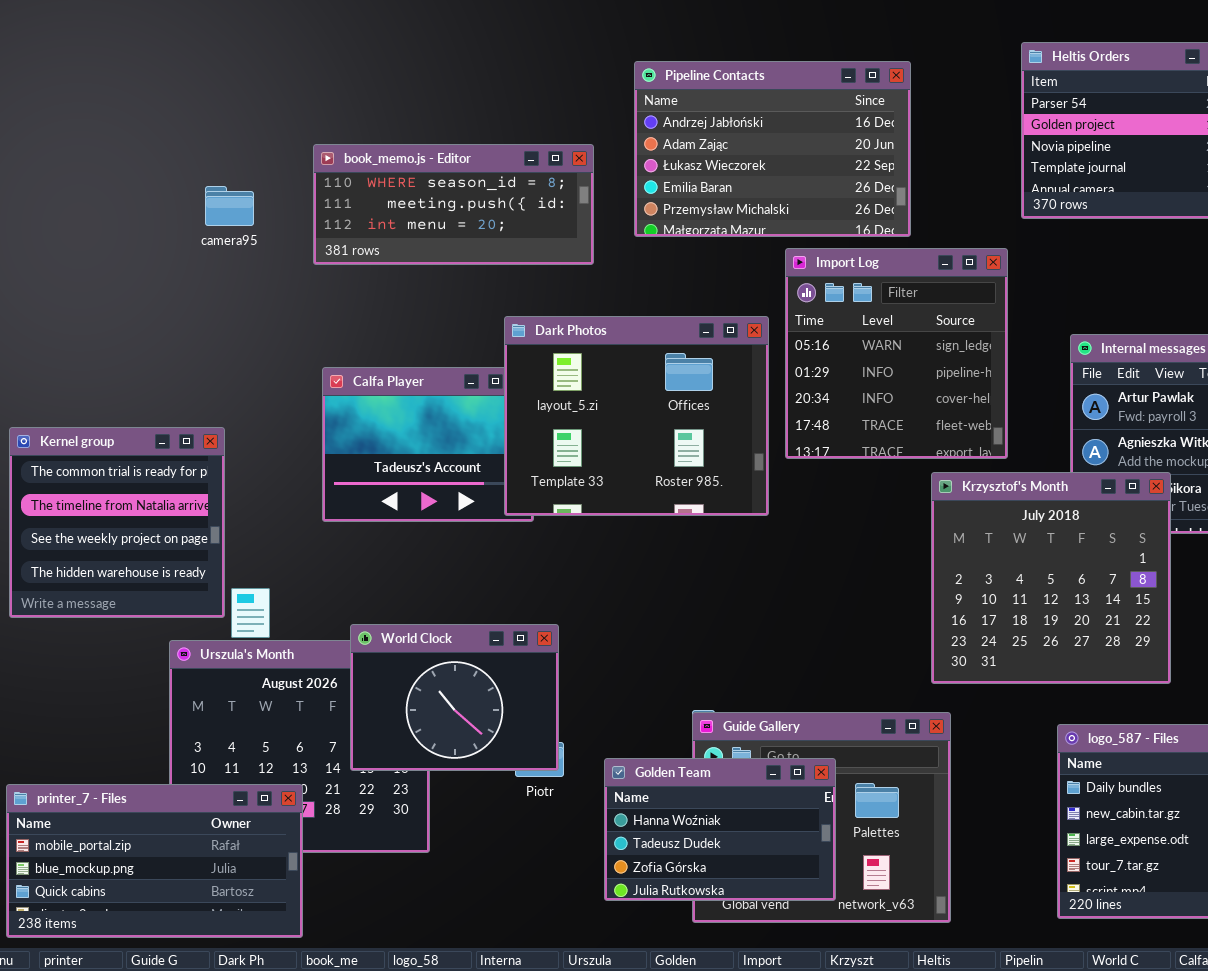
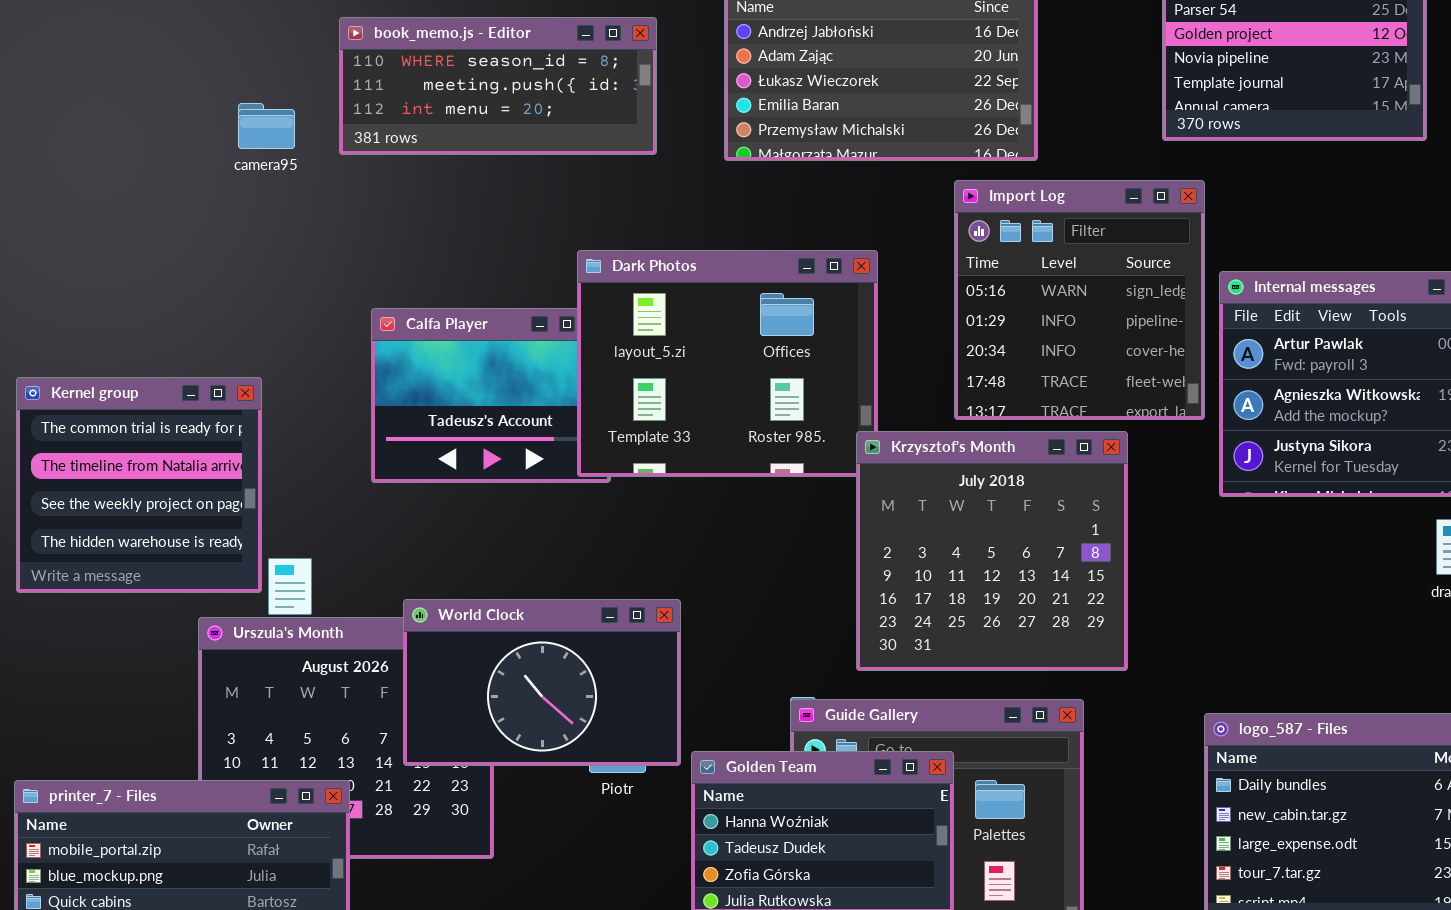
book_memo.js - Editor: [313,144,594,265] -> [339,17,657,155], moved
Import Log: [785,248,1008,459] -> [954,180,1205,420], moved
Krzysztof's Month: [931,472,1171,684] -> [856,431,1128,671], moved
World Clock: [350,624,559,771] -> [403,599,681,766], resized

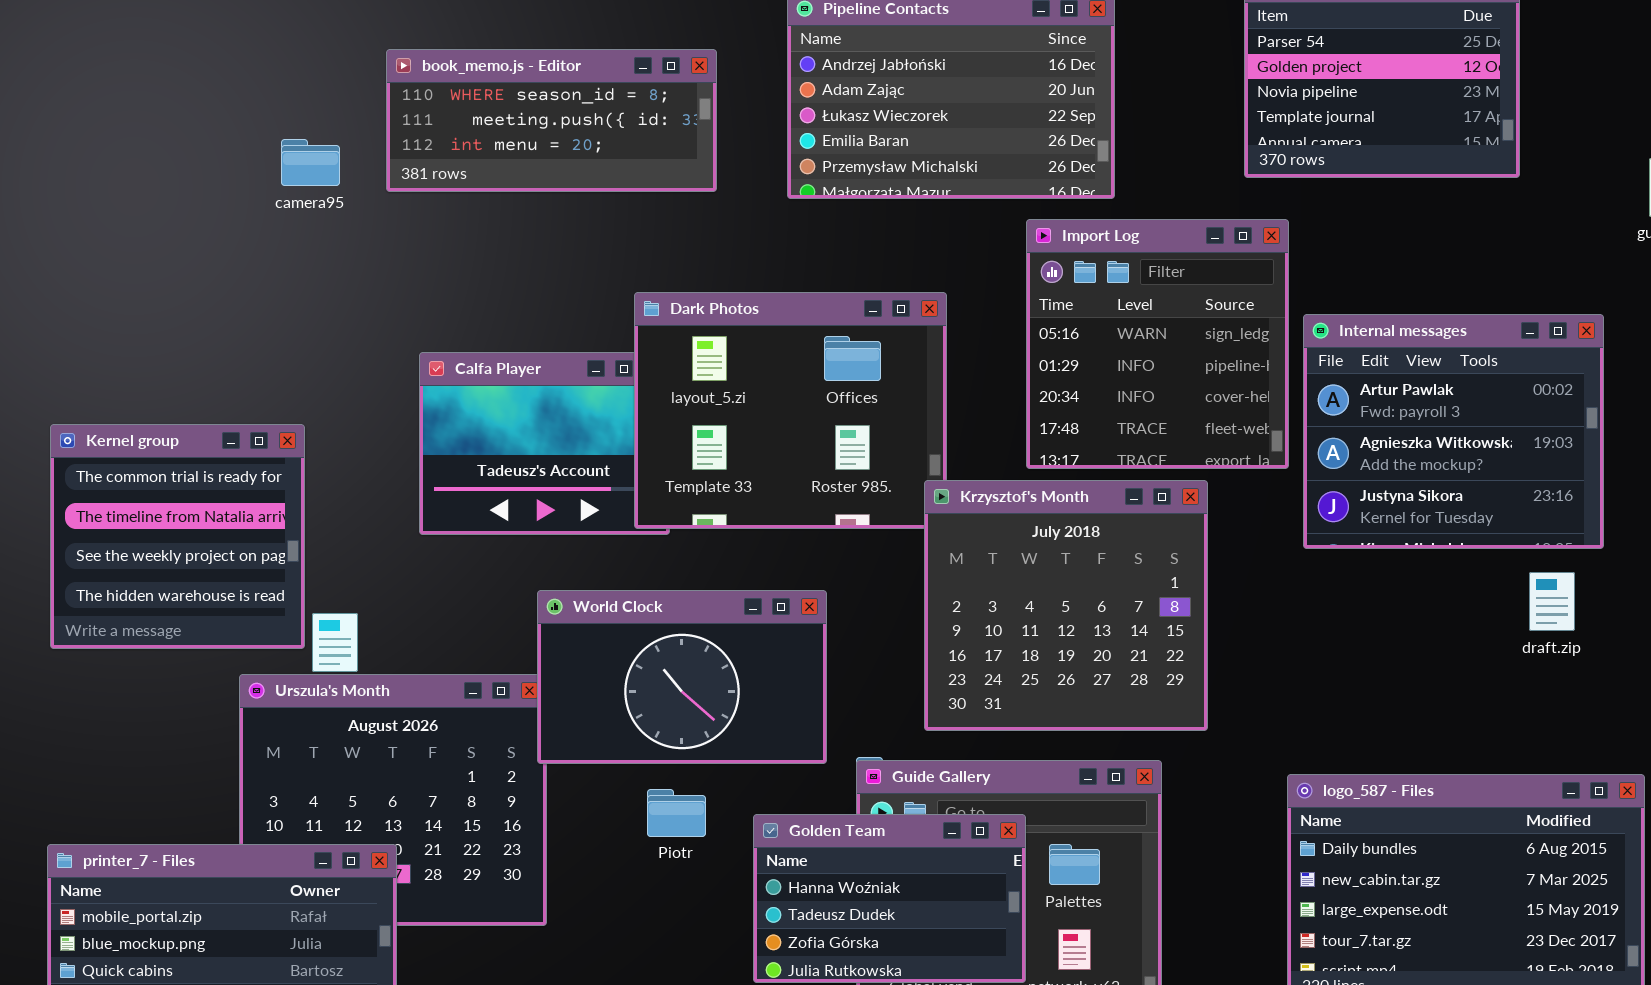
World Clock: [403,599,681,766] -> [537,590,827,764], moved

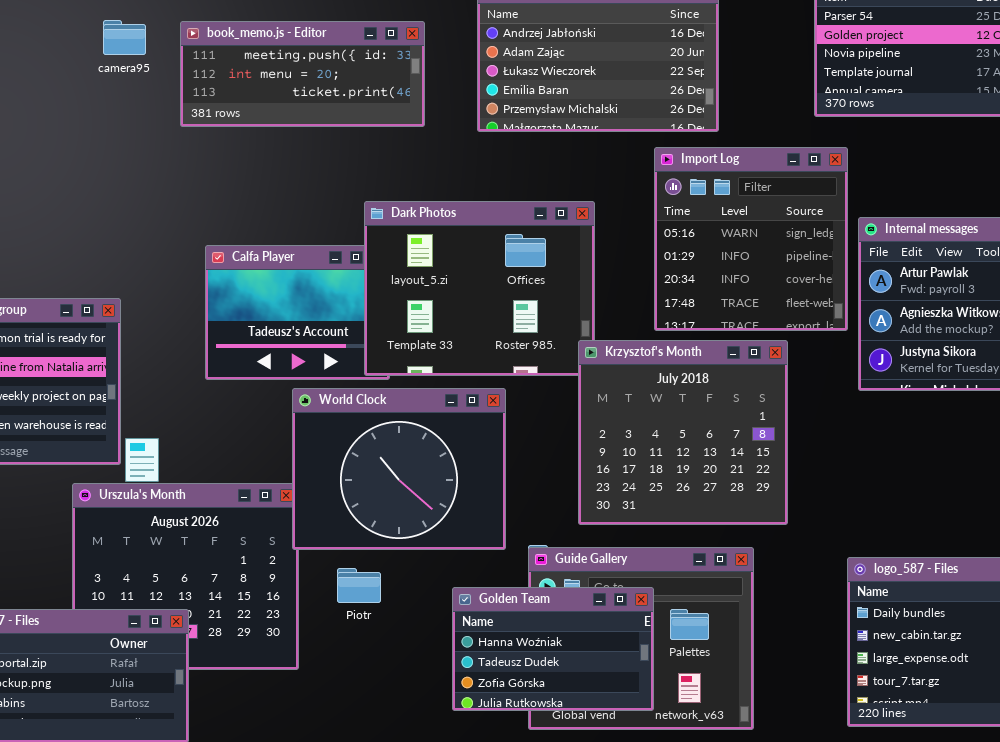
book_memo.js - Editor: [386,49,717,192] -> [180,21,425,127], scrolled down 1 row
camera95: [281,139,340,186] -> [103,20,146,55], moved
World Clock: [537,590,827,764] -> [292,388,506,550], resized
Piotr: [647,789,706,837] -> [337,568,381,603], moved

